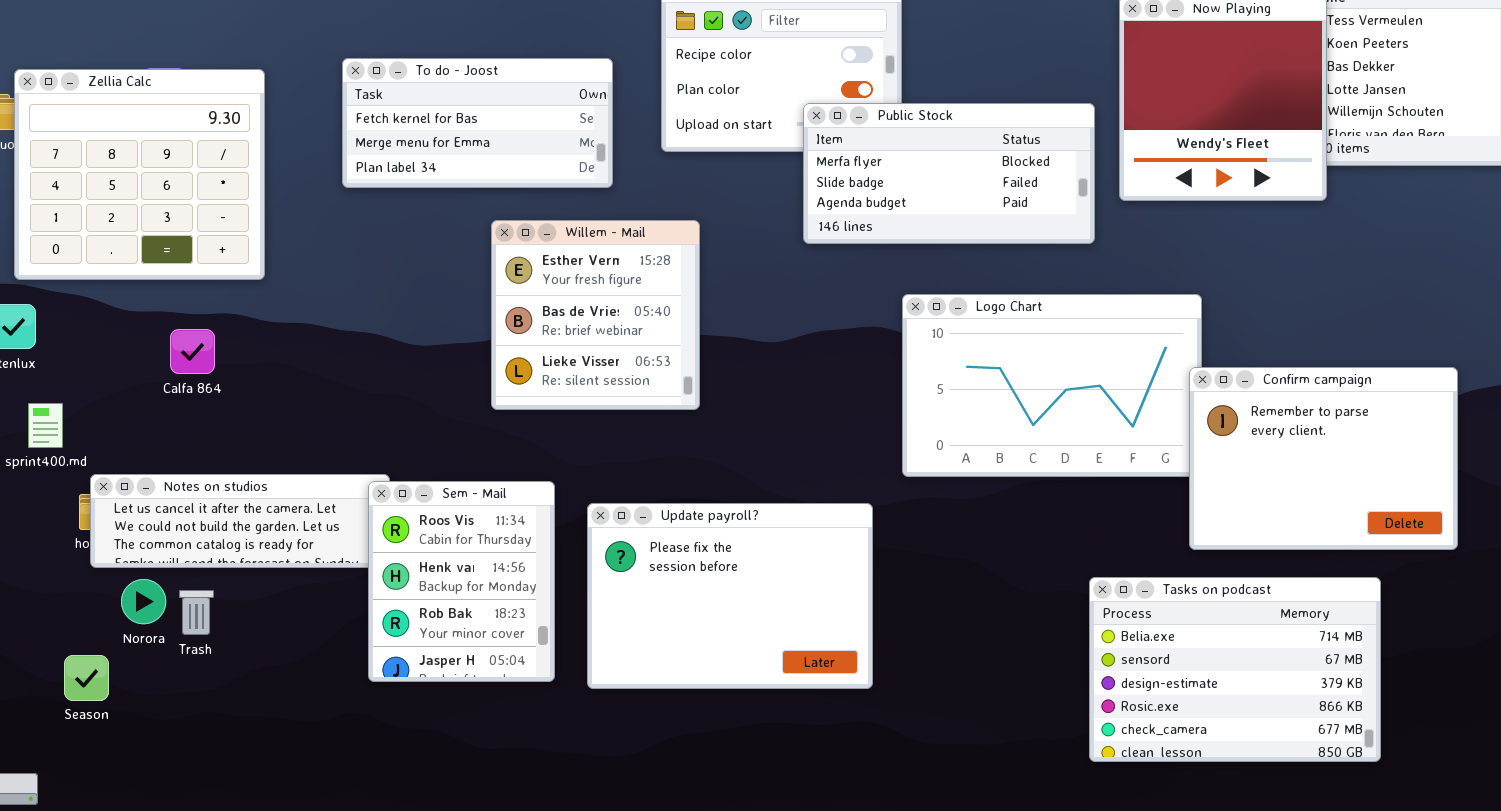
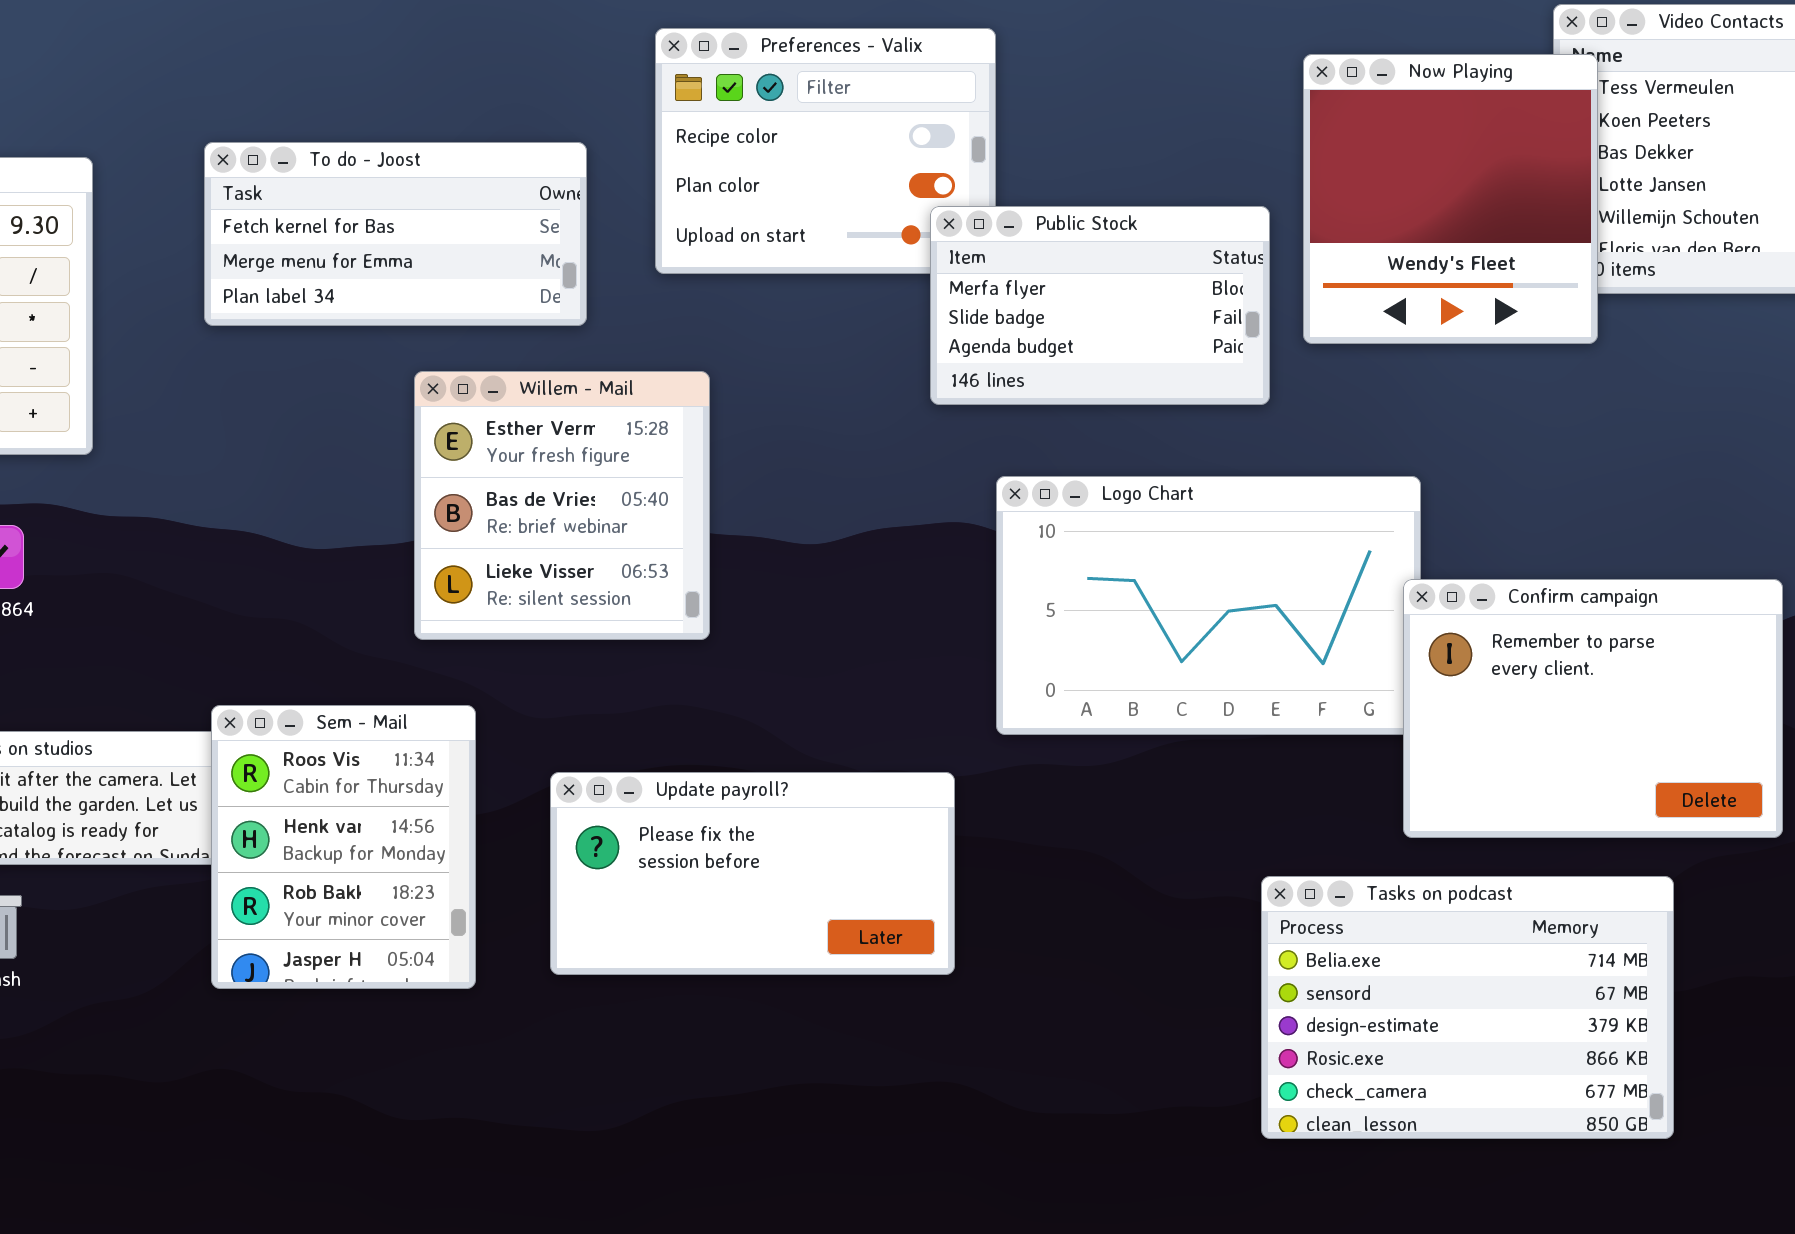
Public Stock: [803,103,1095,244] -> [930,206,1270,405], resized
Sem - Mail: [368,481,555,682] -> [211,705,476,989], moved
Update payroll?: [587,503,873,689] -> [550,772,955,975], resized

